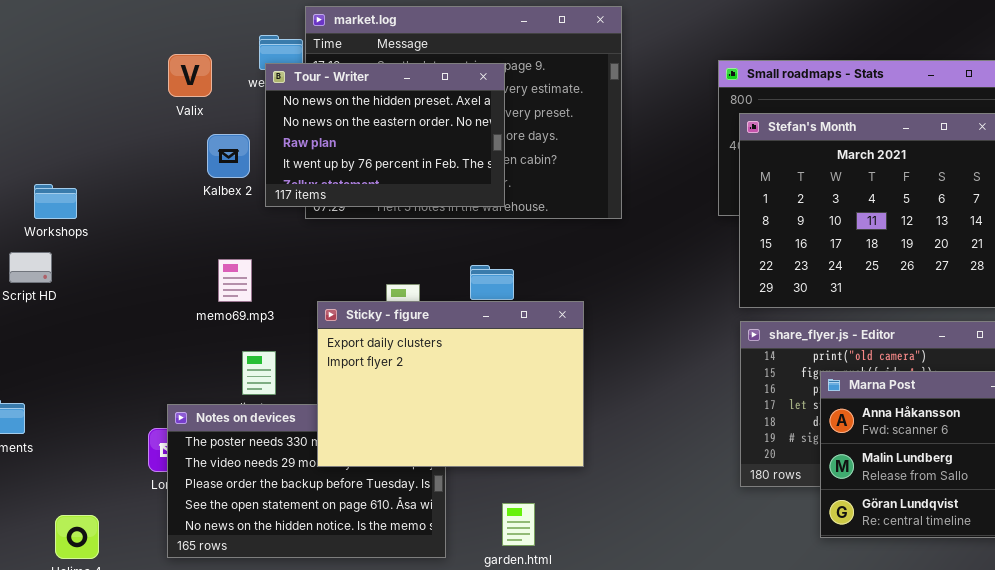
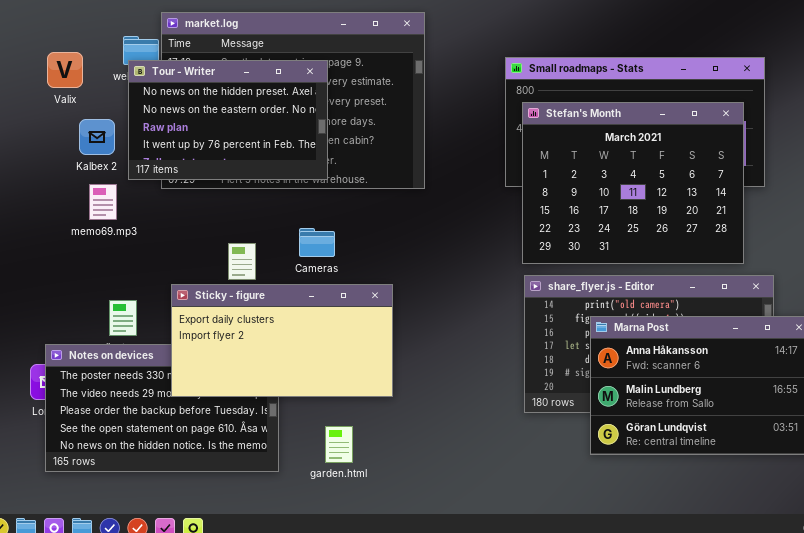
memo69.mp3: [218,259,252,302] -> [89,184,117,220], moved
Sticky - figure: [317,301,584,467] -> [171,284,393,397], resized

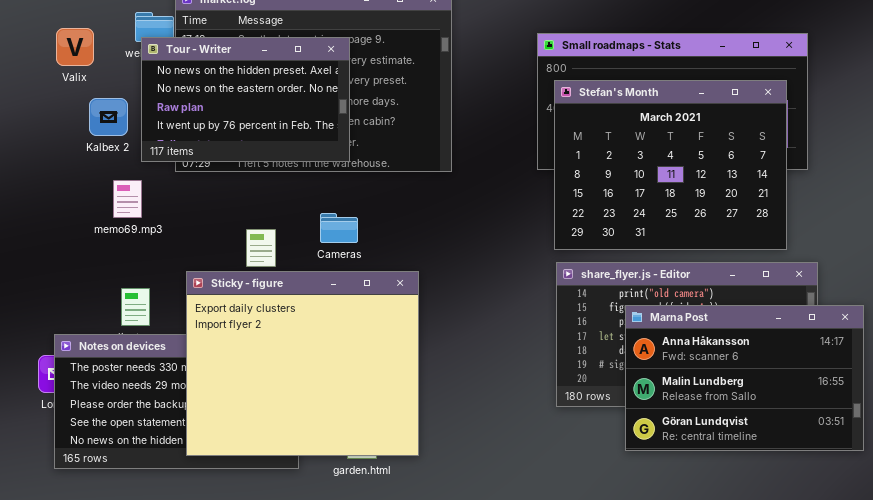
memo69.mp3: [89,184,117,220] -> [113,180,142,218], moved
Sticky - figure: [171,284,393,397] -> [186,271,419,456], resized

